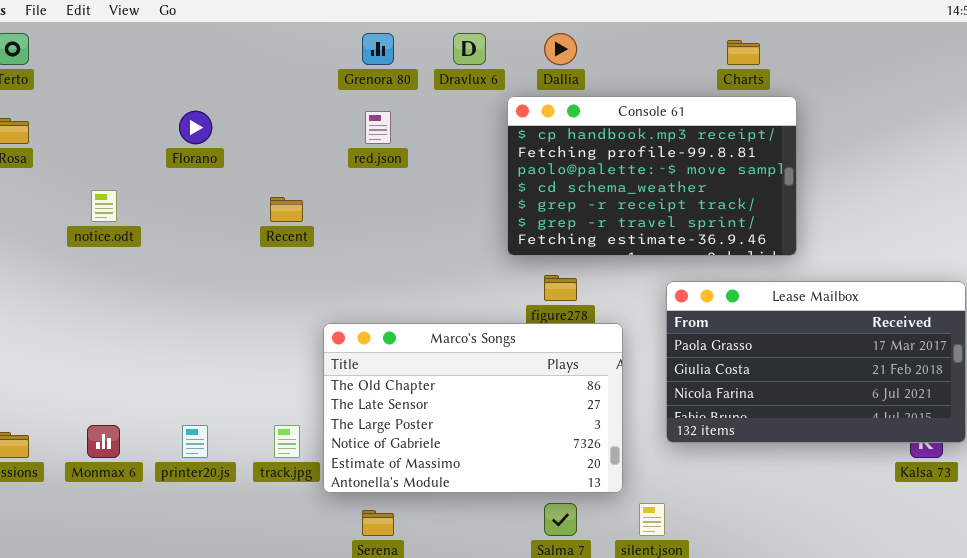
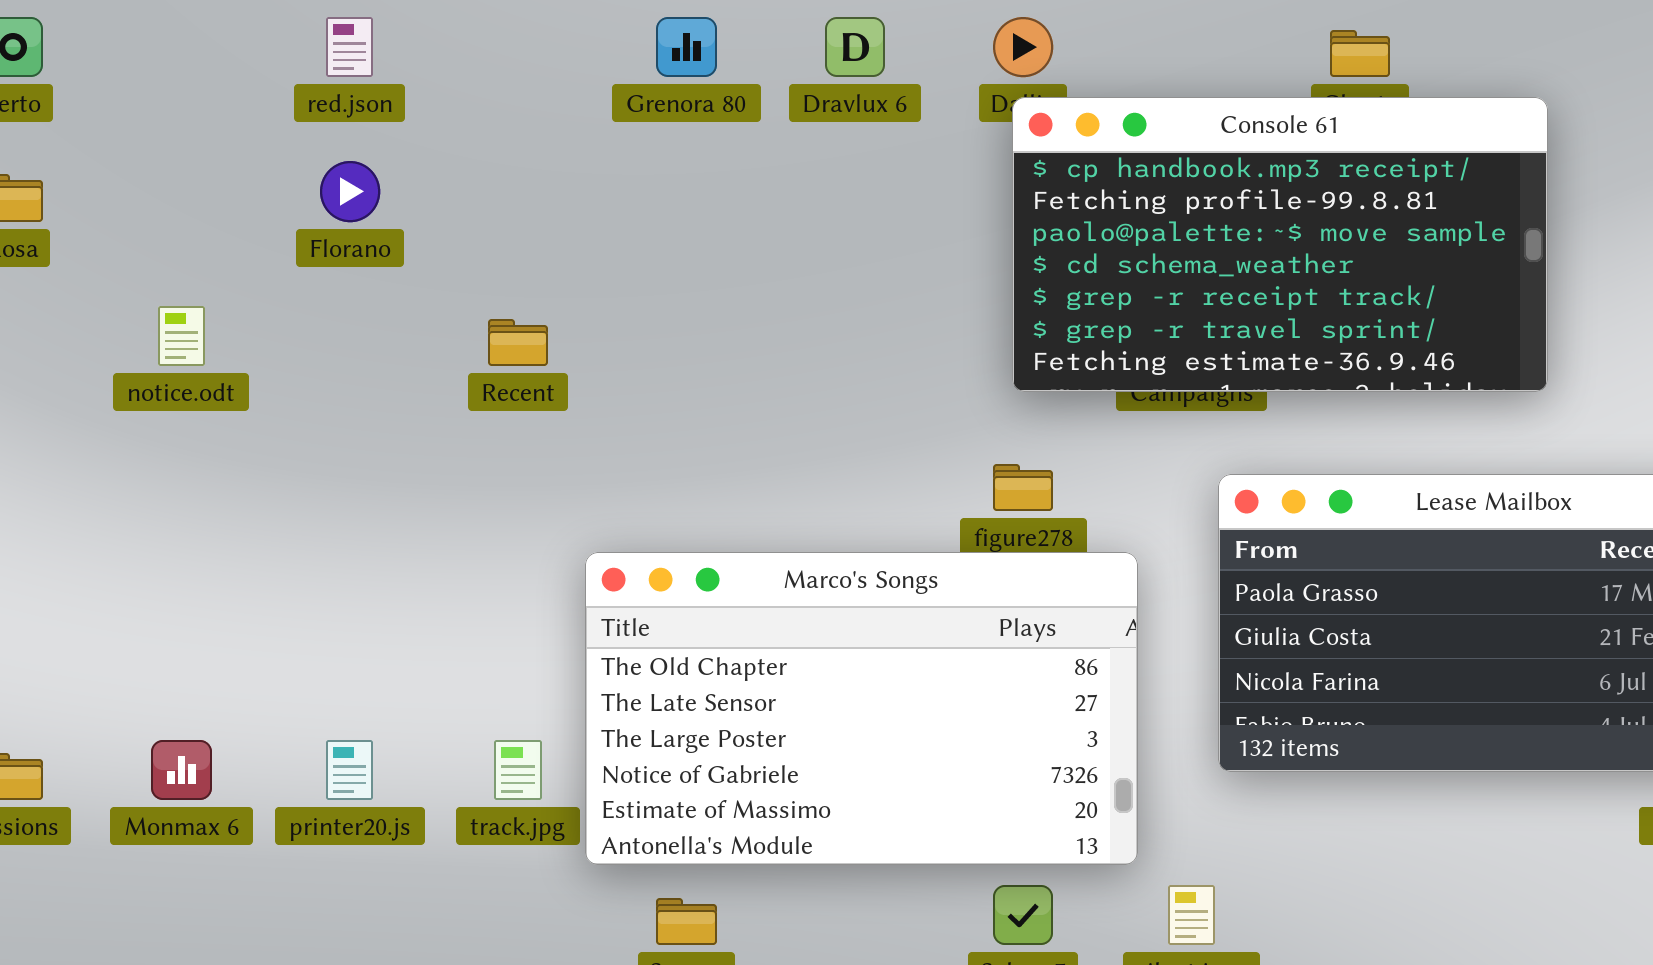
Console 61: [507,96,797,256] -> [1012,97,1548,392], moved
red.json: [365,111,391,144] -> [326,17,373,77], moved

